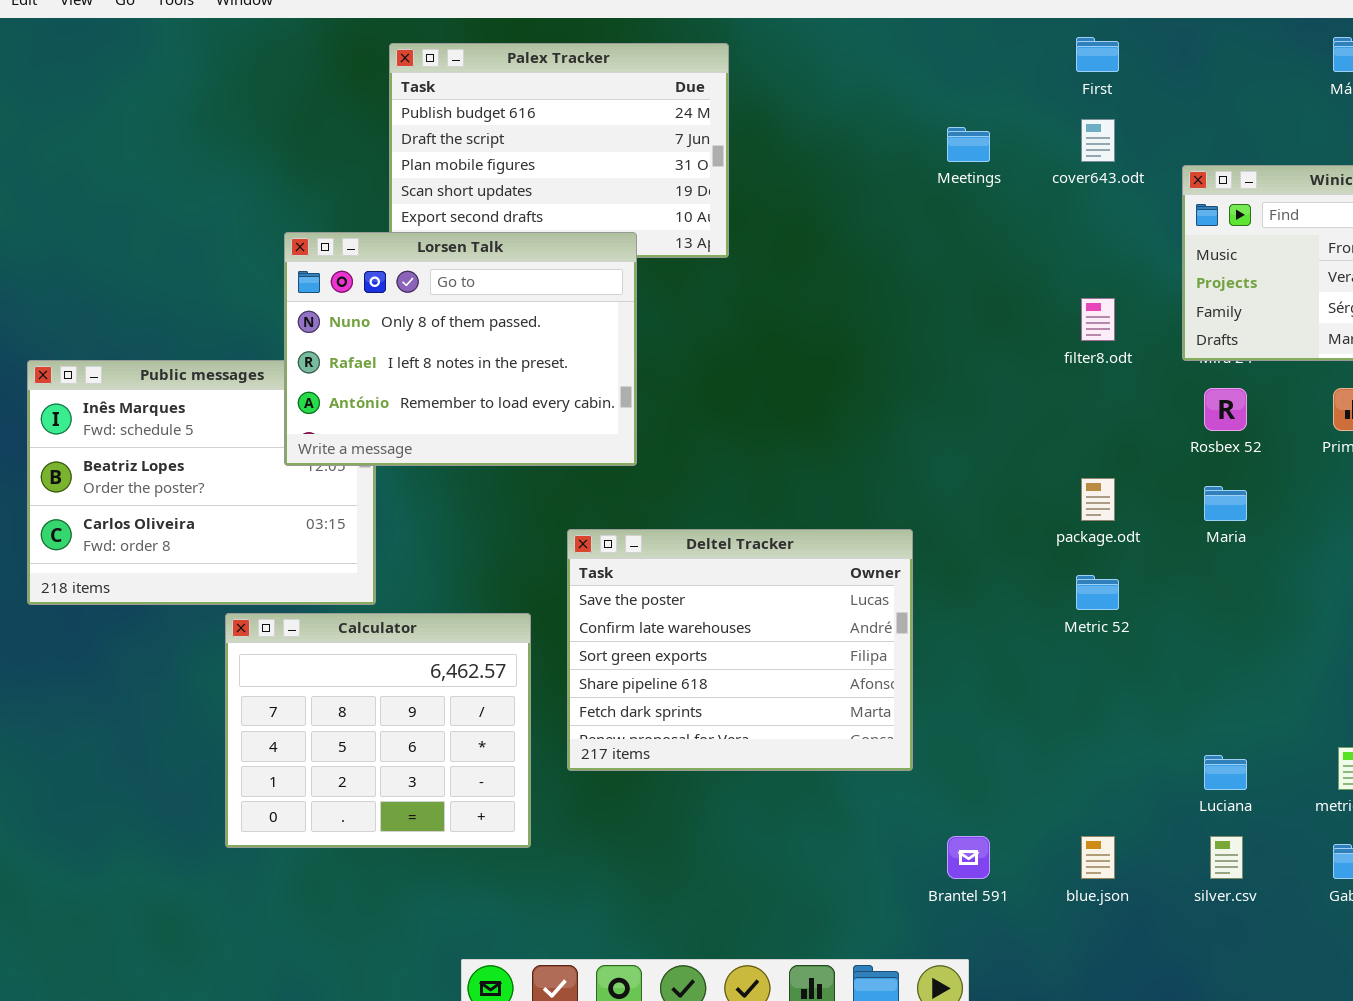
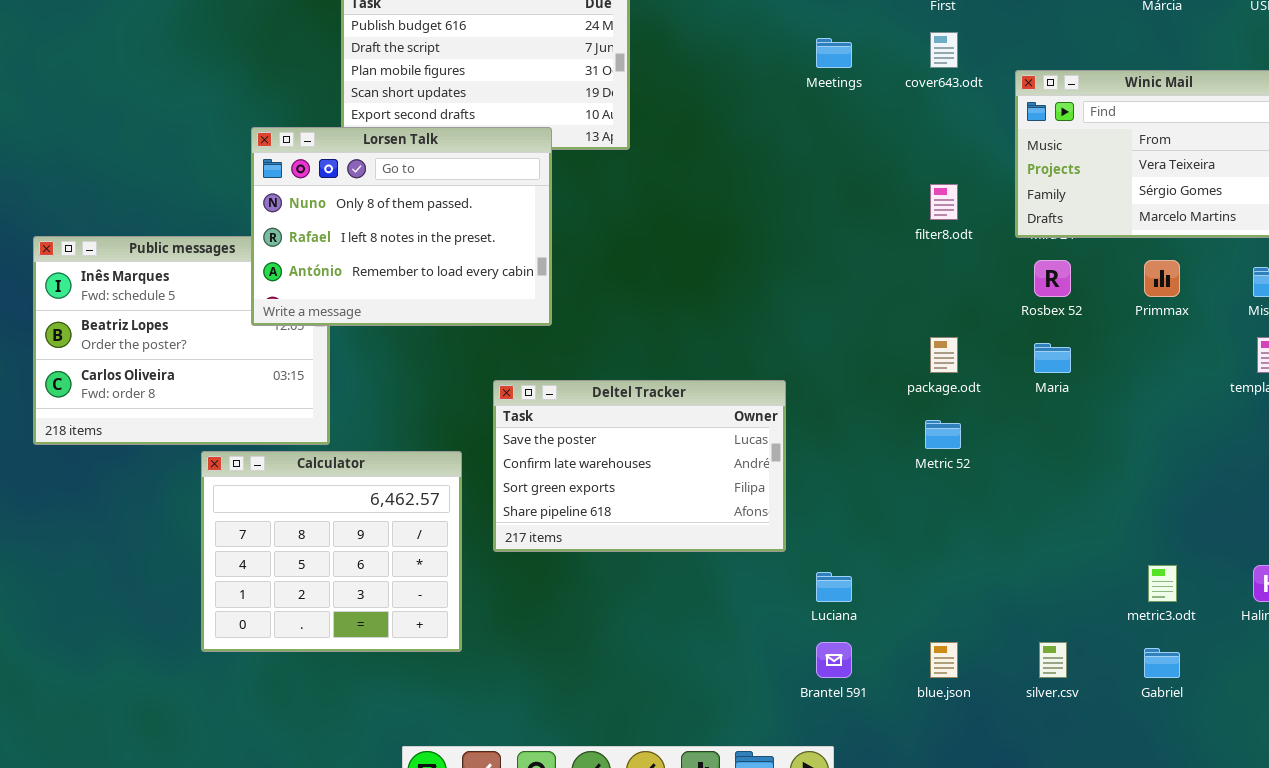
Deltel Tracker: [567,529,913,771] -> [493,380,786,552], resized
Luciana: [1204,755,1247,790] -> [816,572,852,602], moved

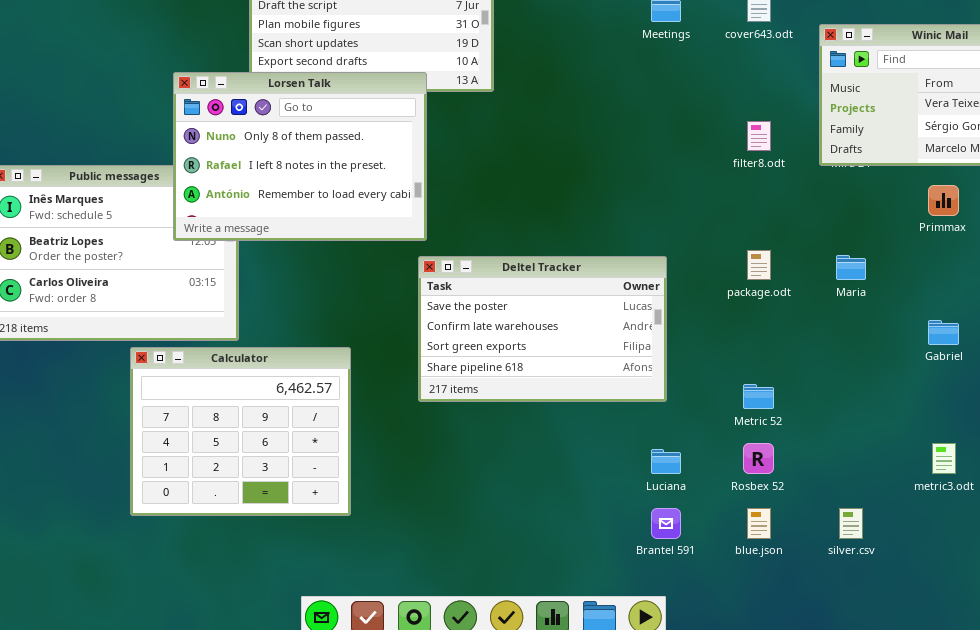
Rosbex 52: [1034,260,1071,297] -> [743,443,774,474], moved
Deltel Tracker: [493,380,786,552] -> [418,256,667,402], moved
Metric 52: [925,420,961,449] -> [743,384,774,409], moved
Gabriel: [1144,648,1180,678] -> [928,320,959,345], moved

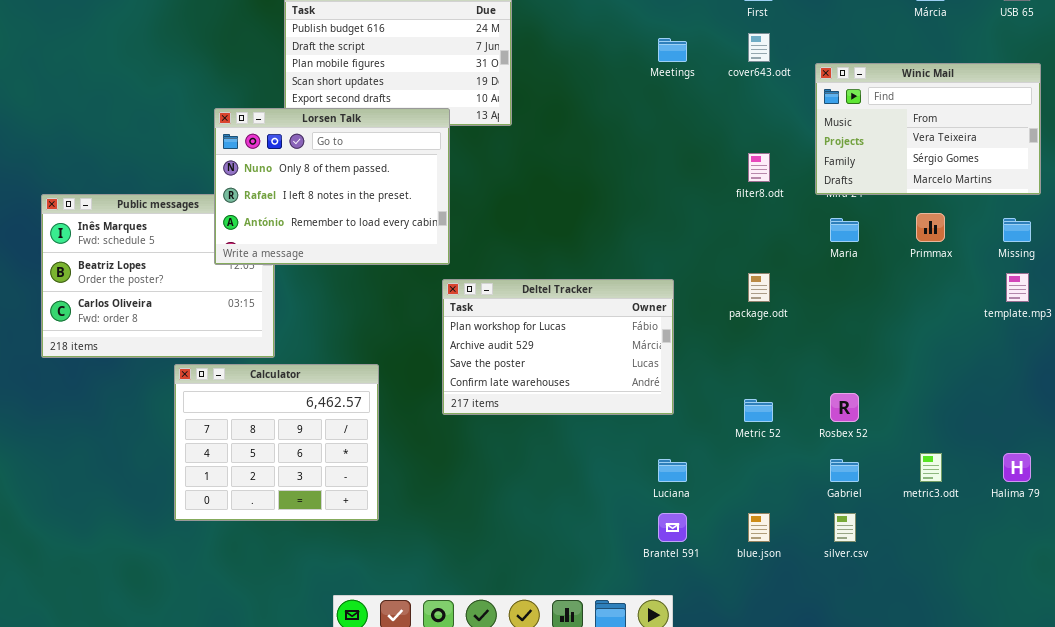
Maria: [836,255,866,280] -> [830,218,859,242], moved
Deltel Tracker: [418,256,667,402] -> [442,279,674,415], scrolled up 2 rows
Gabriel: [928,320,959,345] -> [830,459,859,482], moved
Rosbex 52: [743,443,774,474] -> [830,393,859,422], moved

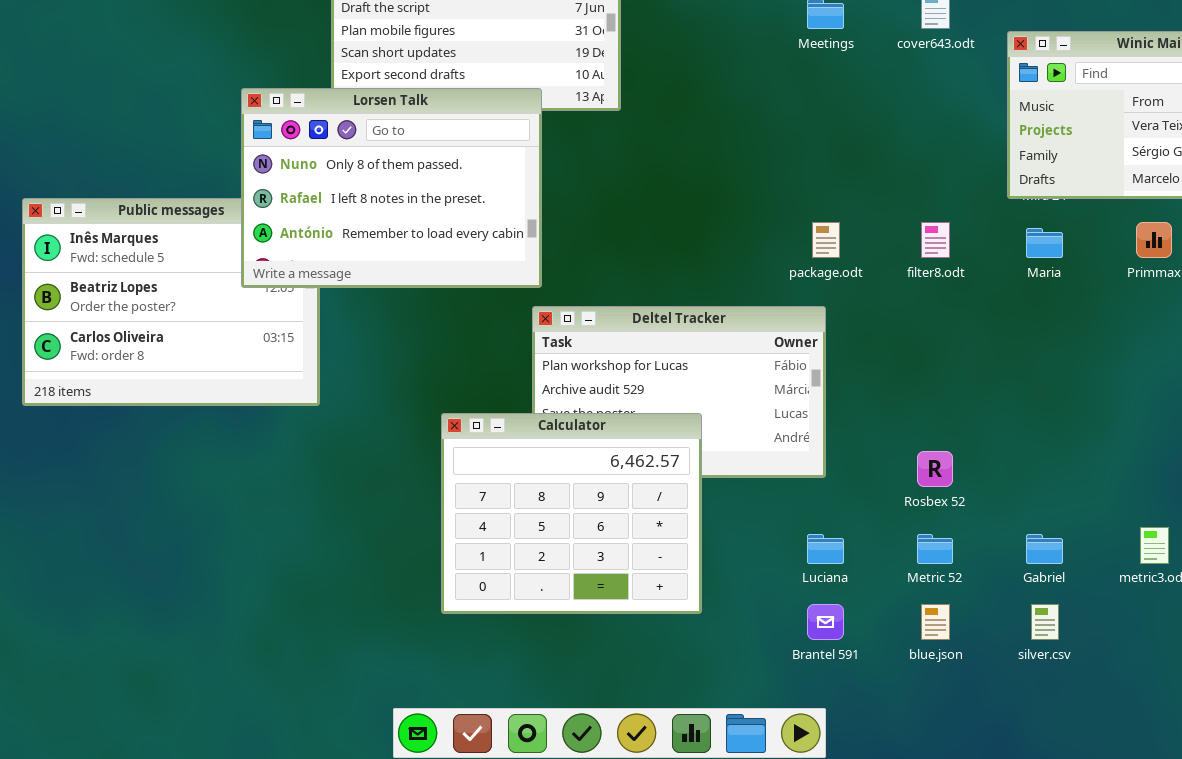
filter8.odt: [748,153,770,182] -> [921,222,950,258], moved
package.odt: [748,273,770,302] -> [812,222,840,258], moved
Calculator: [174,364,379,521] -> [441,413,702,614], moved
Rosbex 52: [830,393,859,422] -> [917,451,953,487], moved
Metric 52: [744,399,773,422] -> [917,534,953,564], moved

